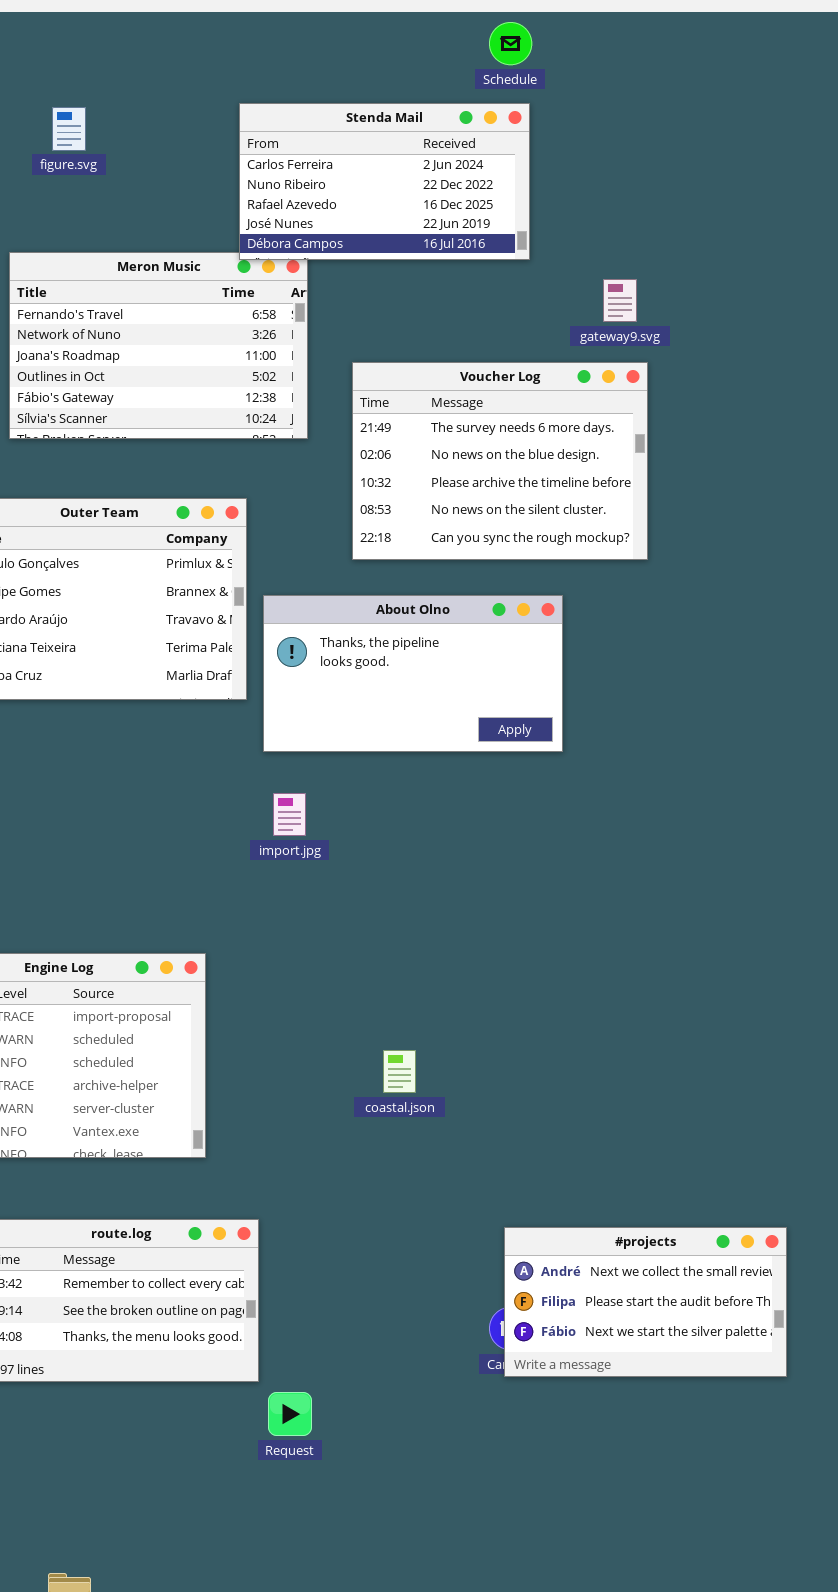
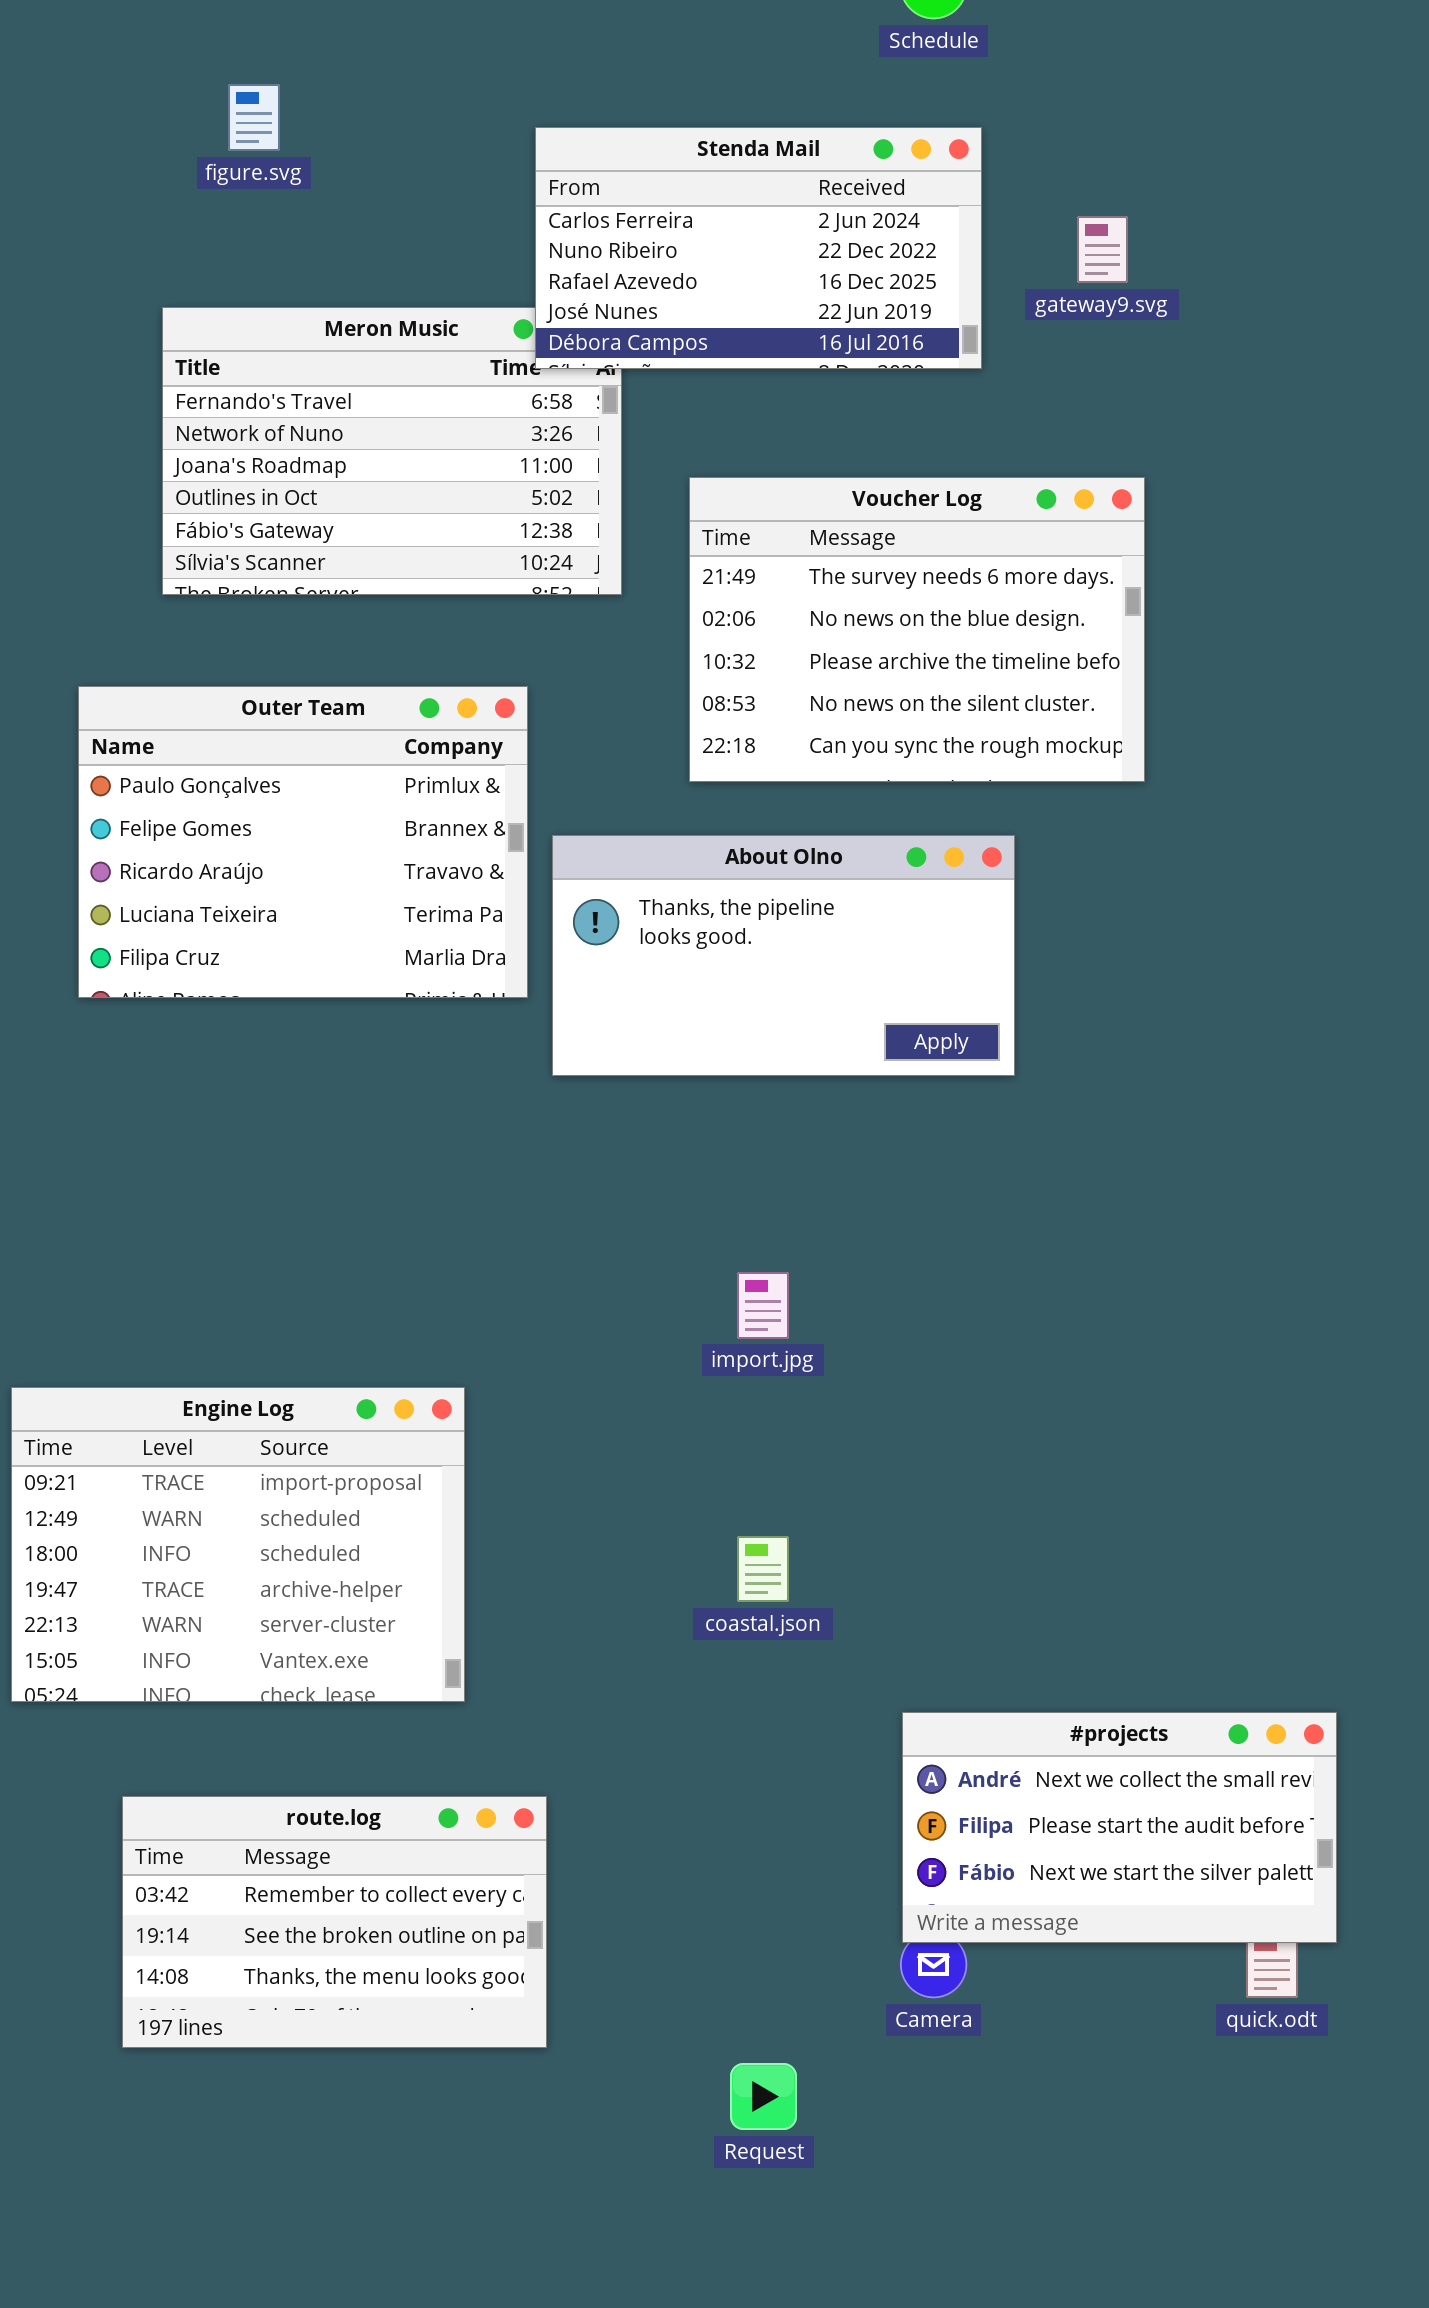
Stenda Mail: [239,103,530,260] -> [535,127,982,369], moved
gateway9.svg: [603,279,637,322] -> [1077,216,1128,283], moved
import.jpg: [273,793,306,836] -> [737,1272,789,1339], moved
#projects: [504,1227,787,1377] -> [902,1712,1337,1943], moved
Request: [268,1392,312,1436] -> [730,2063,797,2130], moved

